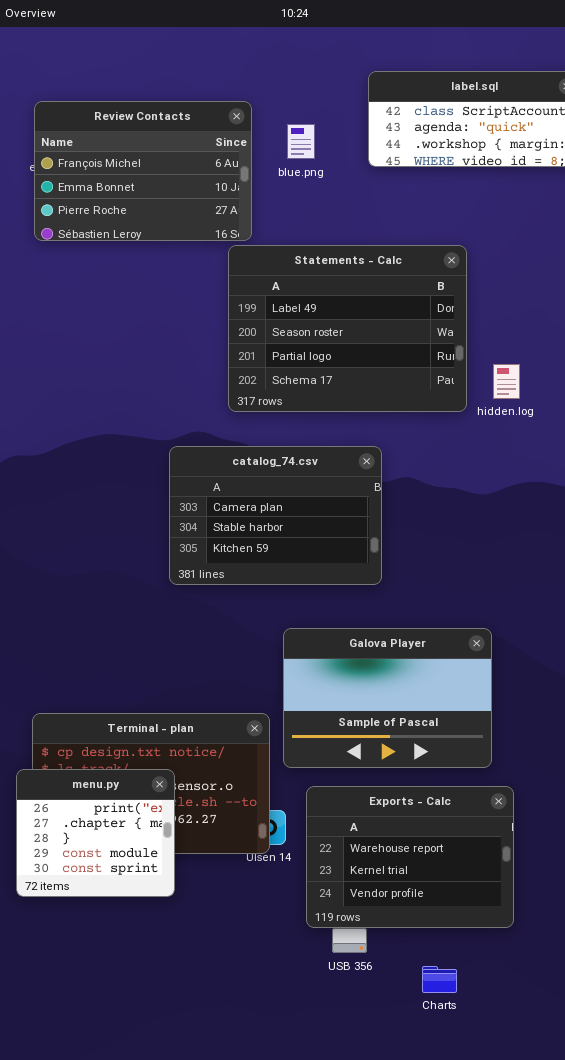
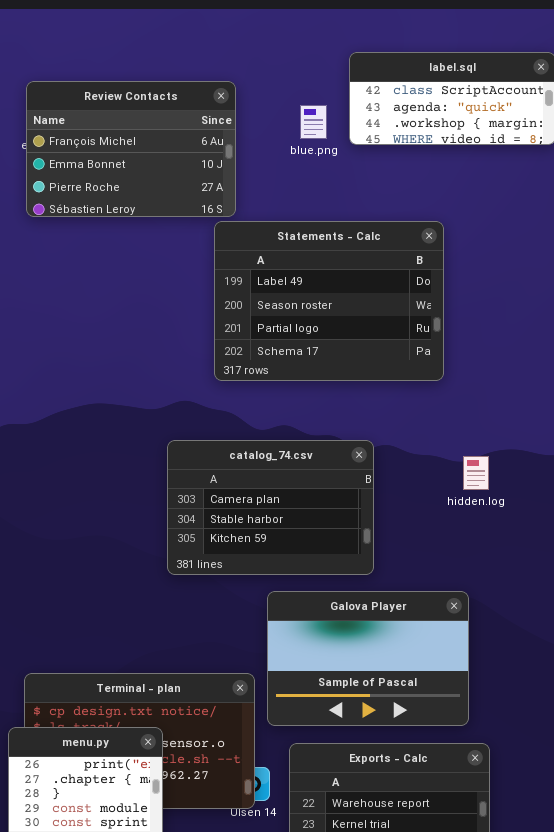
blue.png: [287,124,315,159] -> [300,105,327,139], moved
hidden.log: [493,364,520,399] -> [463,456,489,490], moved
catalog_74.csv: [169,446,382,585] -> [167,440,374,575], moved

